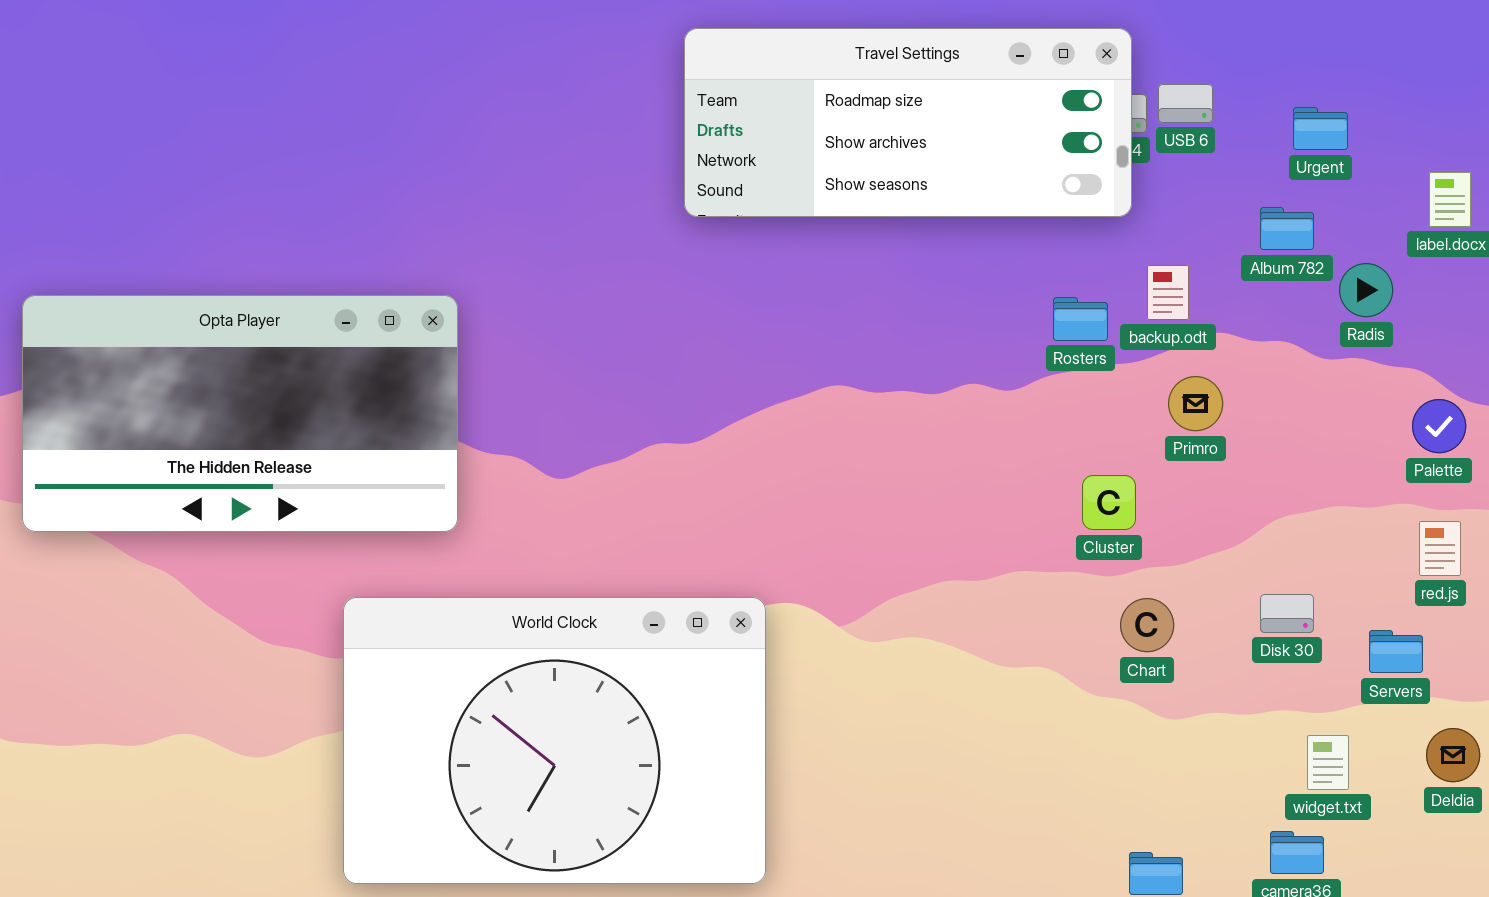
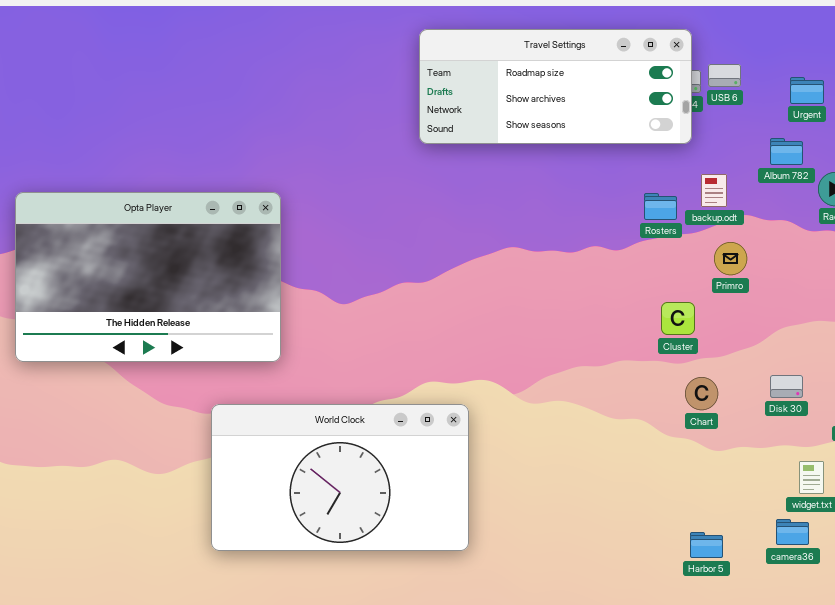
Opta Player: [22,295,458,532] -> [15,192,281,362], resized
World Clock: [343,597,766,884] -> [211,404,469,551], resized

